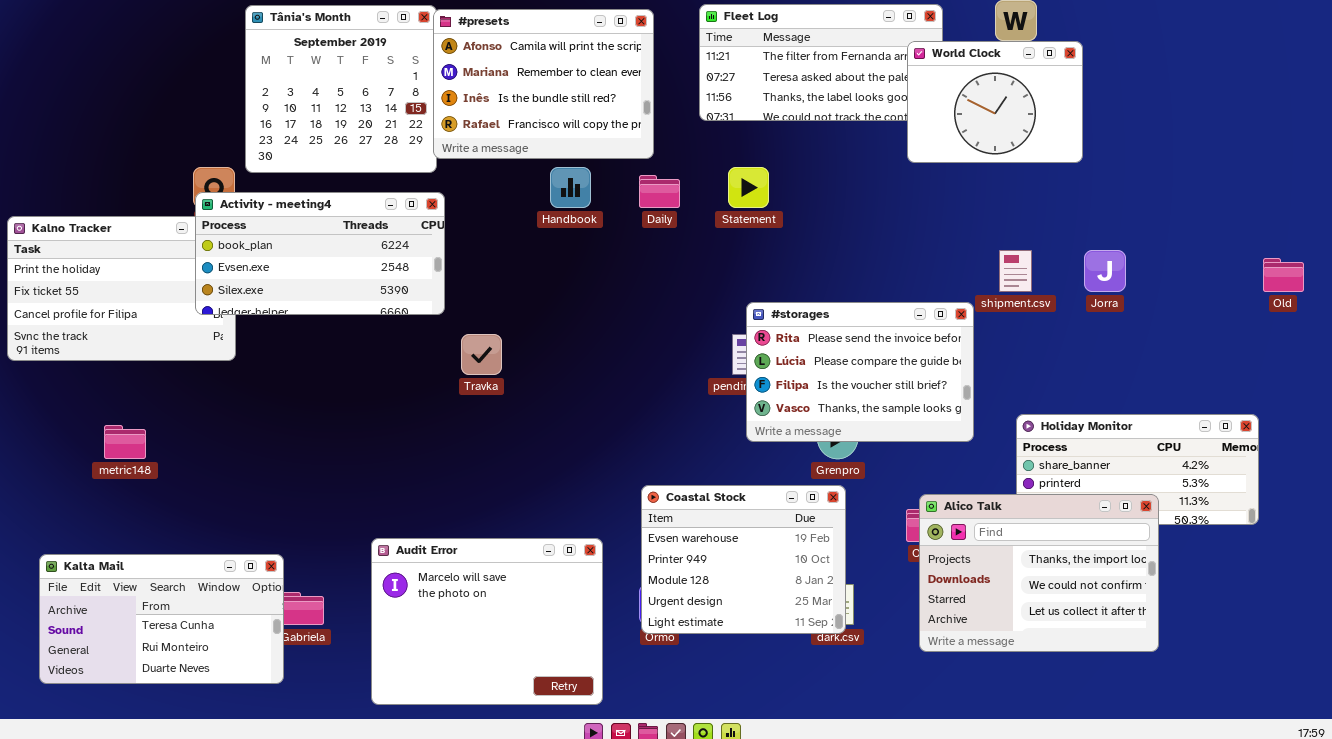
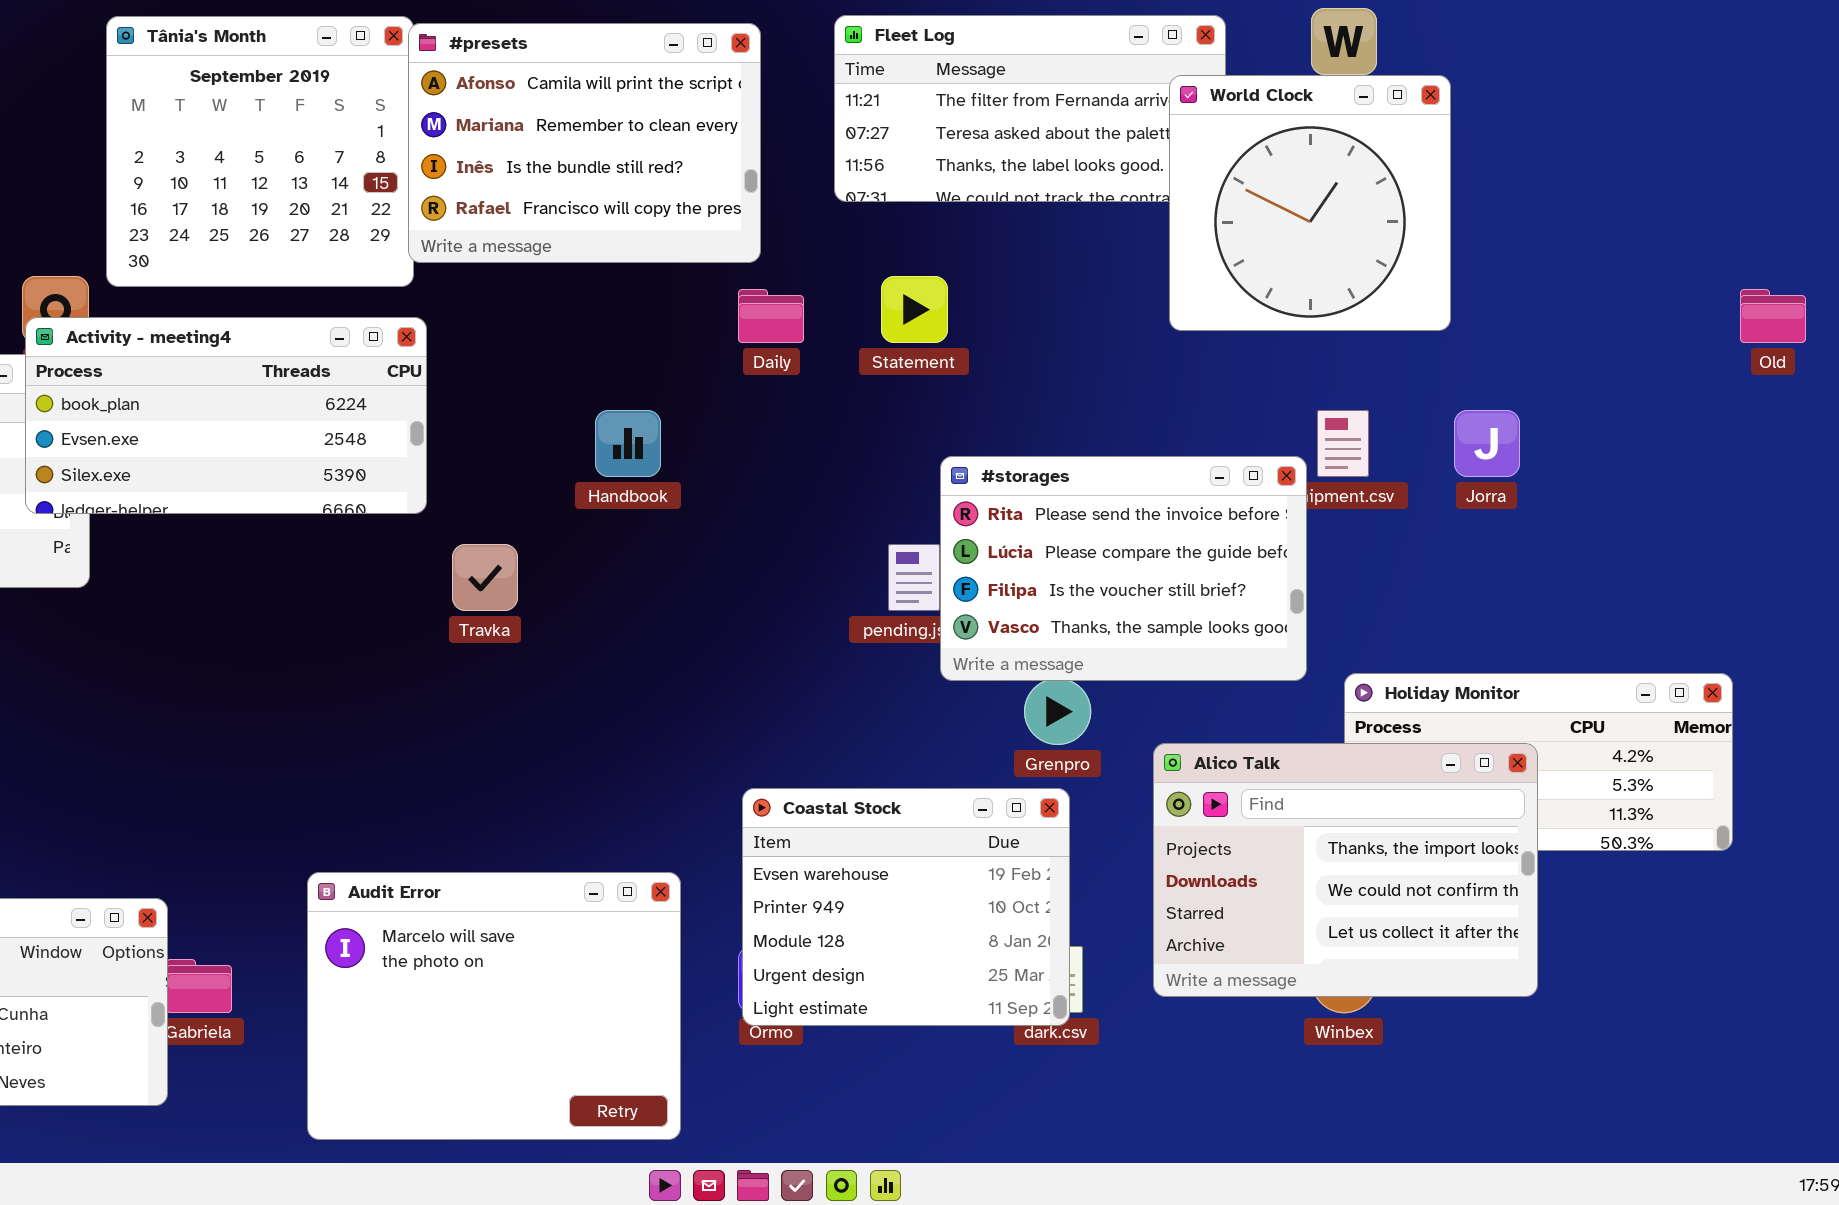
World Clock: [907,41,1083,163] -> [1169,75,1451,331], resized
Handbook: [550,167,591,208] -> [595,410,661,477], moved
Old: [1263,258,1304,292] -> [1740,289,1806,343], moved
#storages: [746,302,974,442] -> [940,456,1307,681], moved
Alico Talk: [919,494,1159,652] -> [1153,743,1538,997], moved

